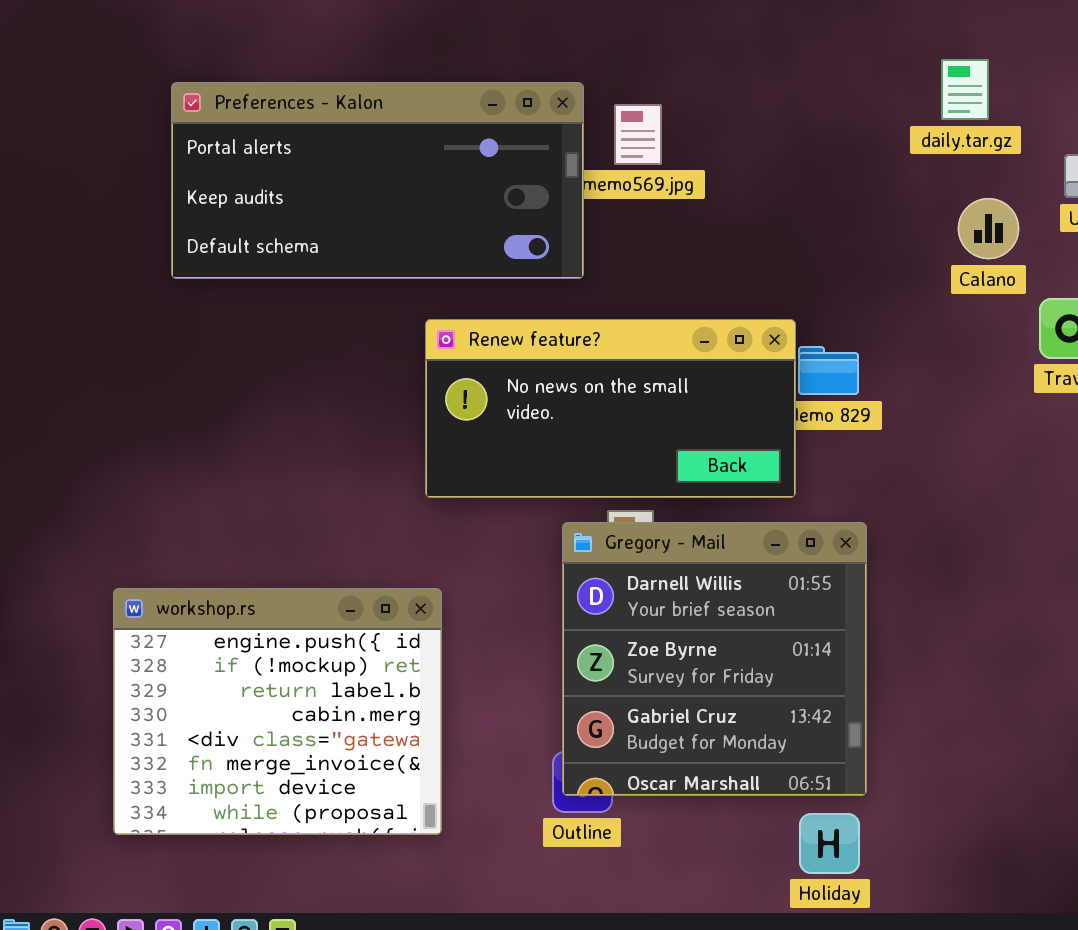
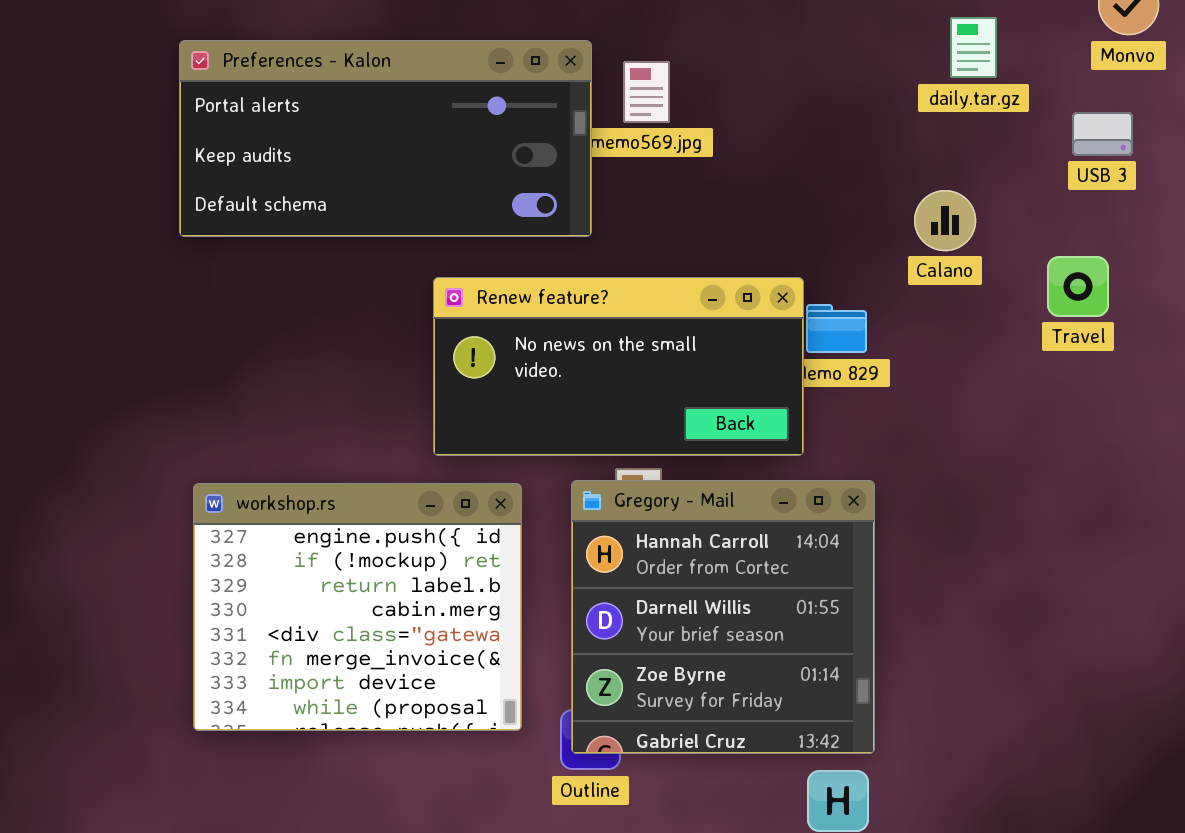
Calano: [958,198,1019,259] -> [914,190,976,251], moved
Gregory - Mail: [562,522,867,796] -> [571,480,875,754], scrolled up 1 row
workshop.rs: [113,588,442,835] -> [193,483,522,731], moved

